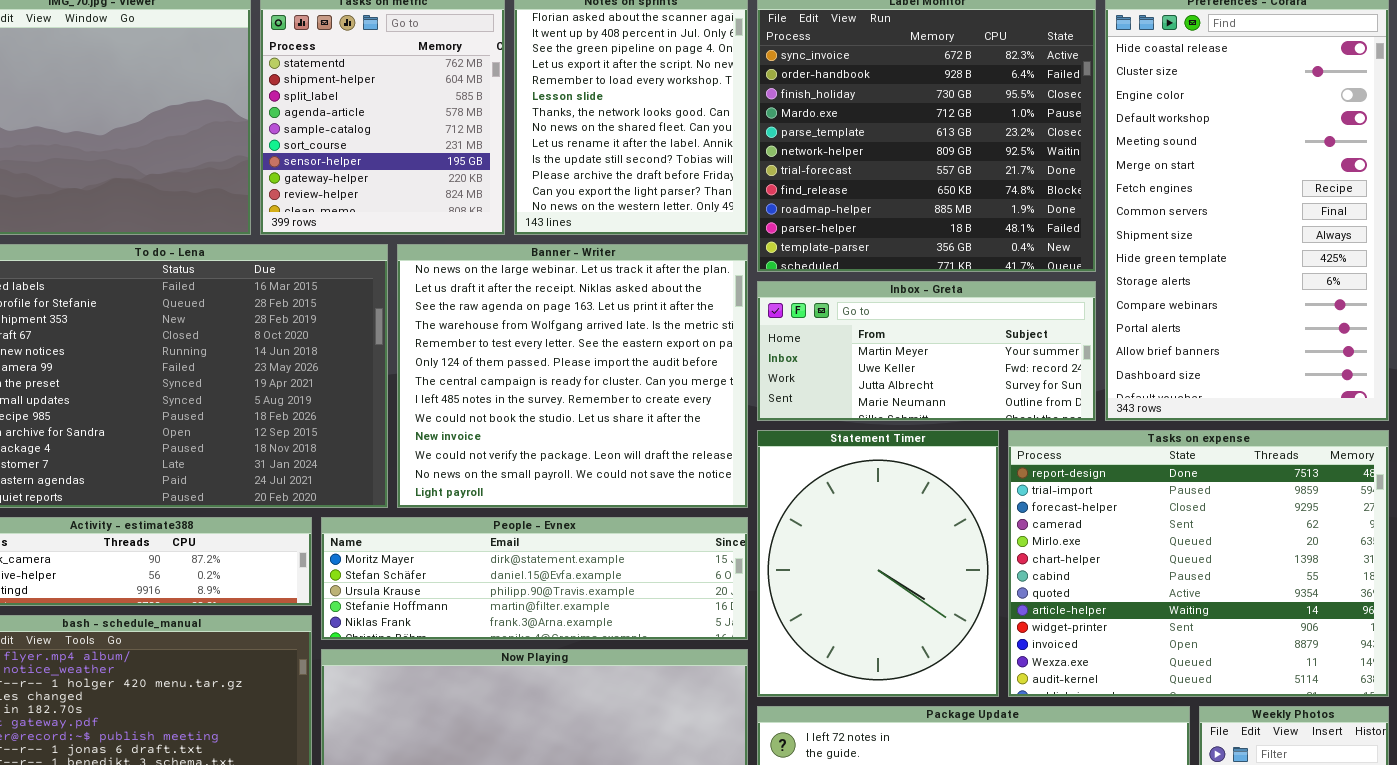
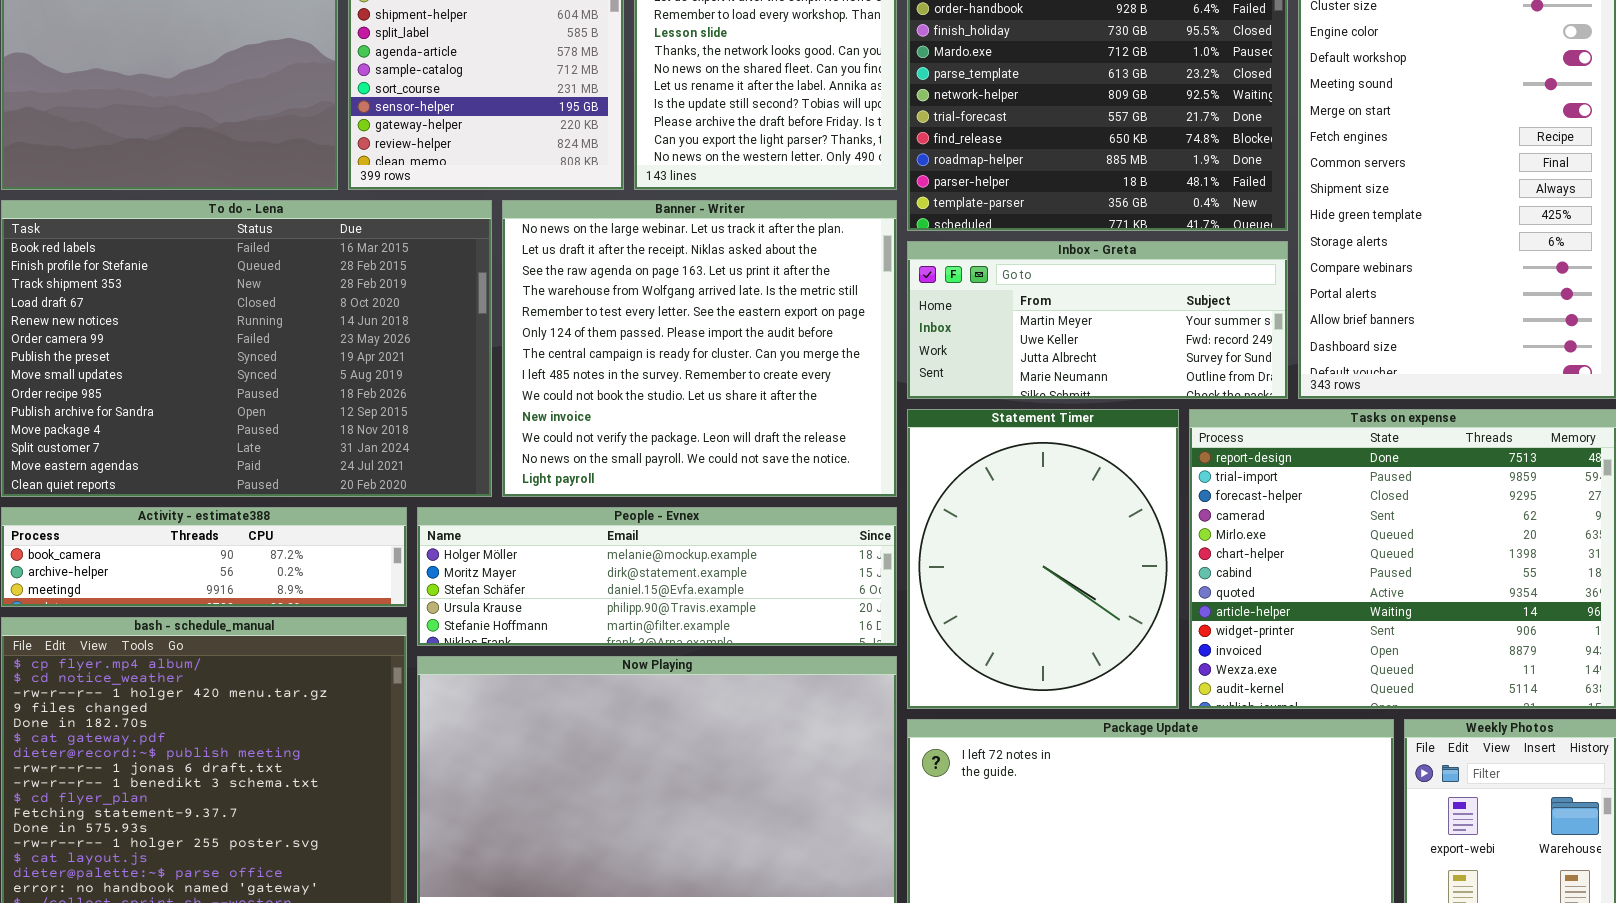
People - Evnex: [321,517,748,640] -> [417,507,897,646], scrolled up 1 row

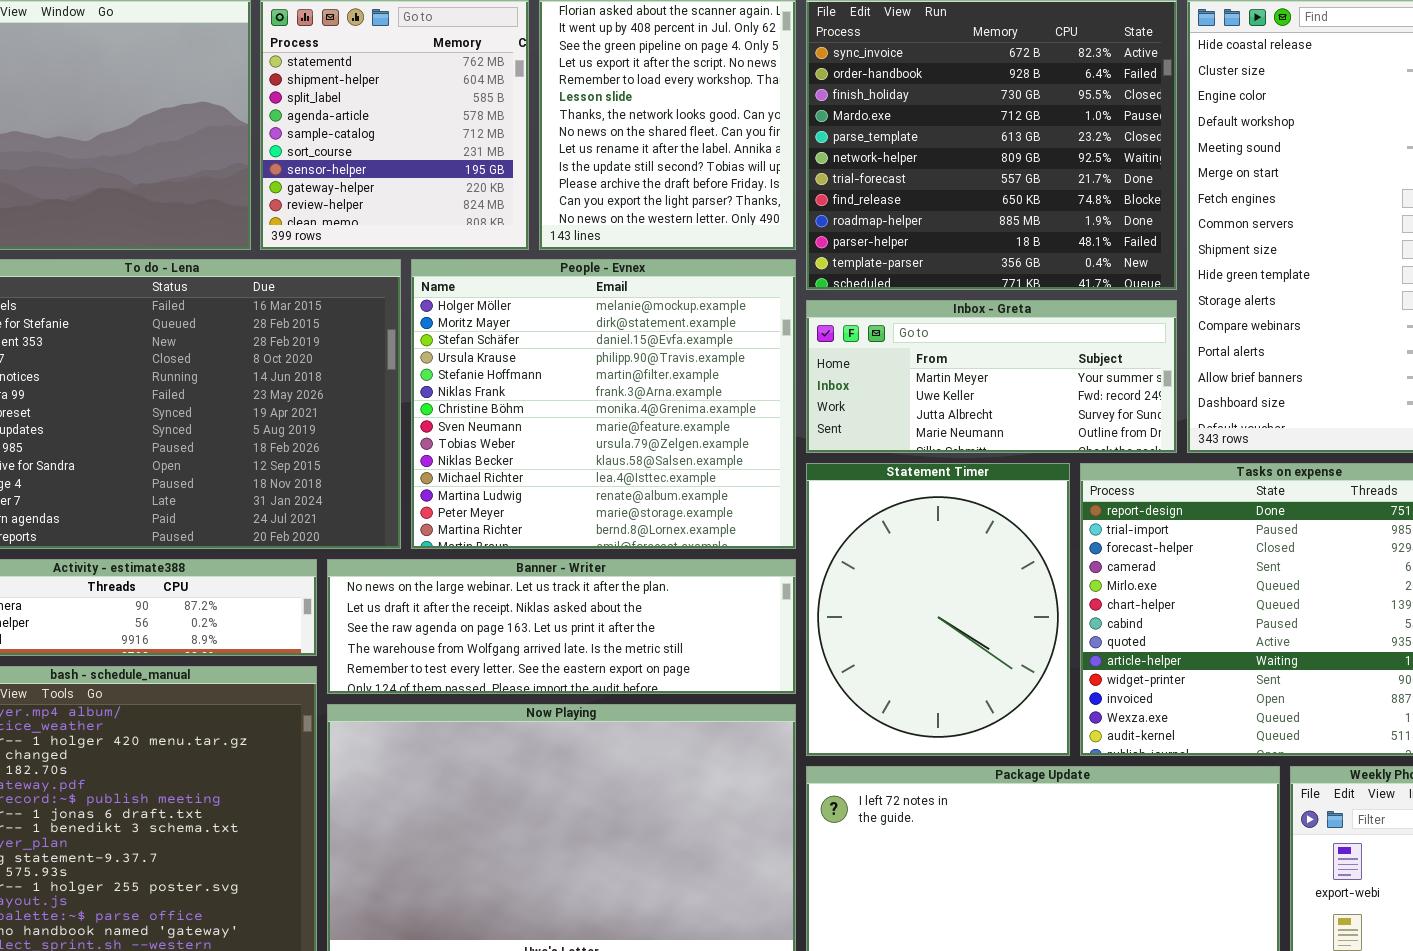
Banner - Writer: [502,200,897,497] -> [327,559,796,694], moved, resized
People - Evnex: [417,507,897,646] -> [411,259,796,549], moved, resized

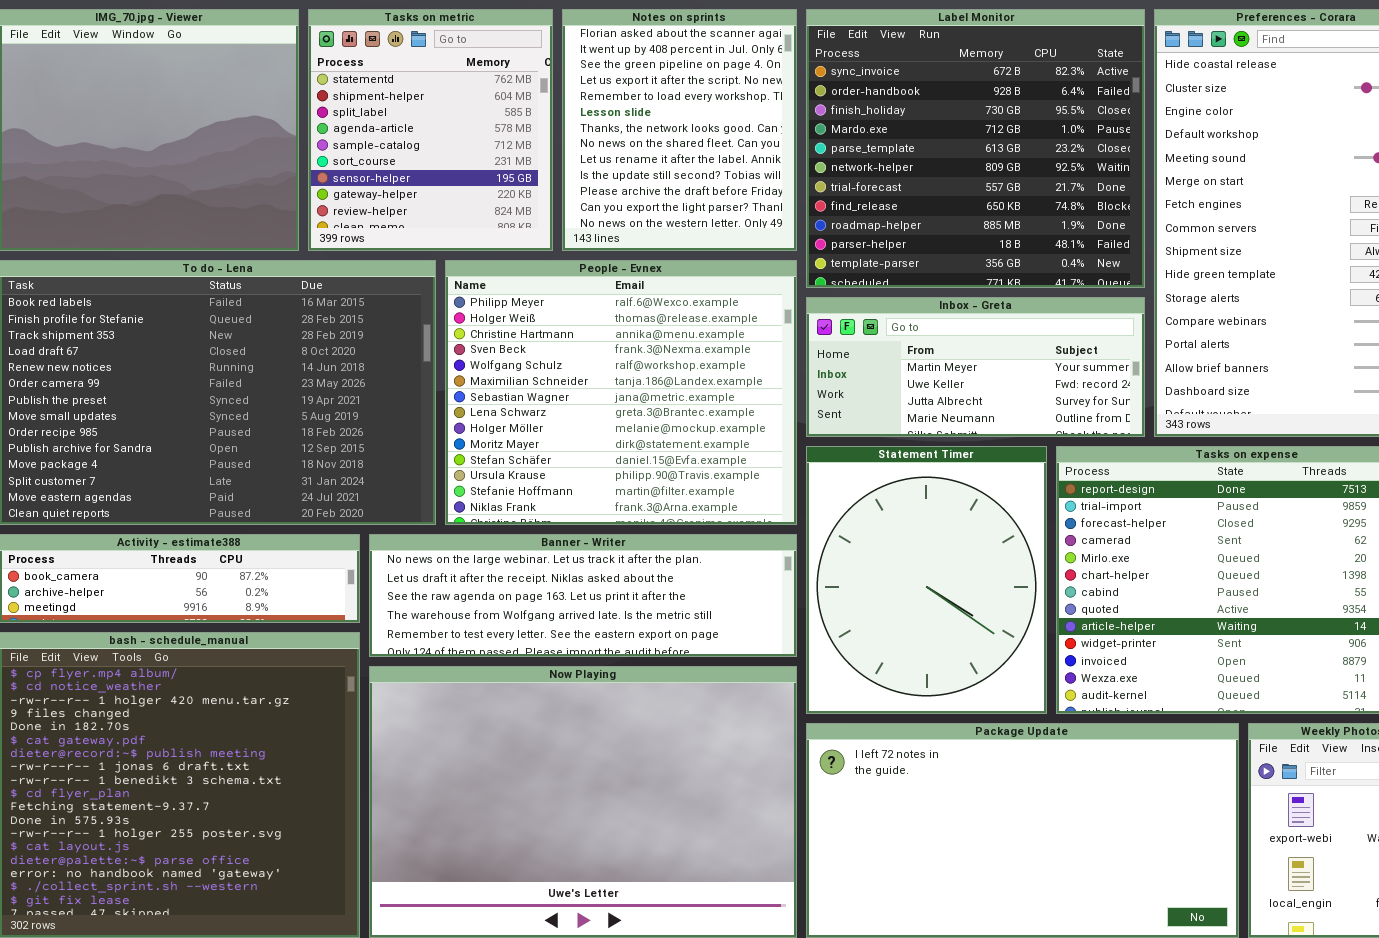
People - Evnex: [411,259,796,549] -> [445,260,797,525], scrolled up 8 rows

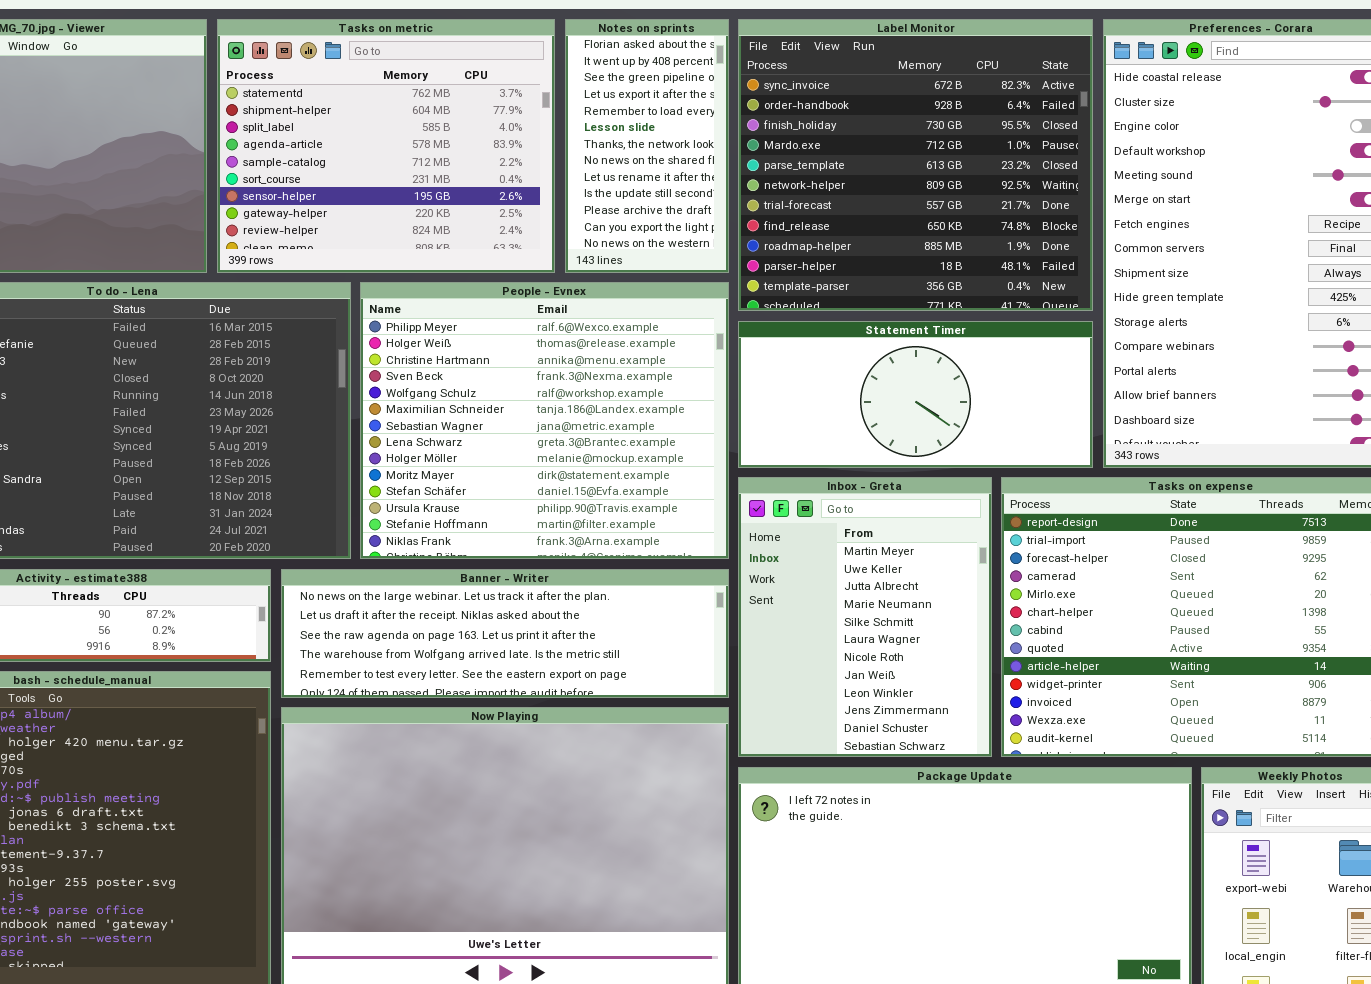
Tasks on metric: [308,9,553,251] -> [217,19,555,273], resized
Notes on sprints: [562,9,797,251] -> [565,19,729,273], resized
Inbox - Greta: [806,297,1145,437] -> [738,477,992,757], moved, resized
Statement Timer: [806,446,1047,714] -> [738,321,1093,468], moved, resized

